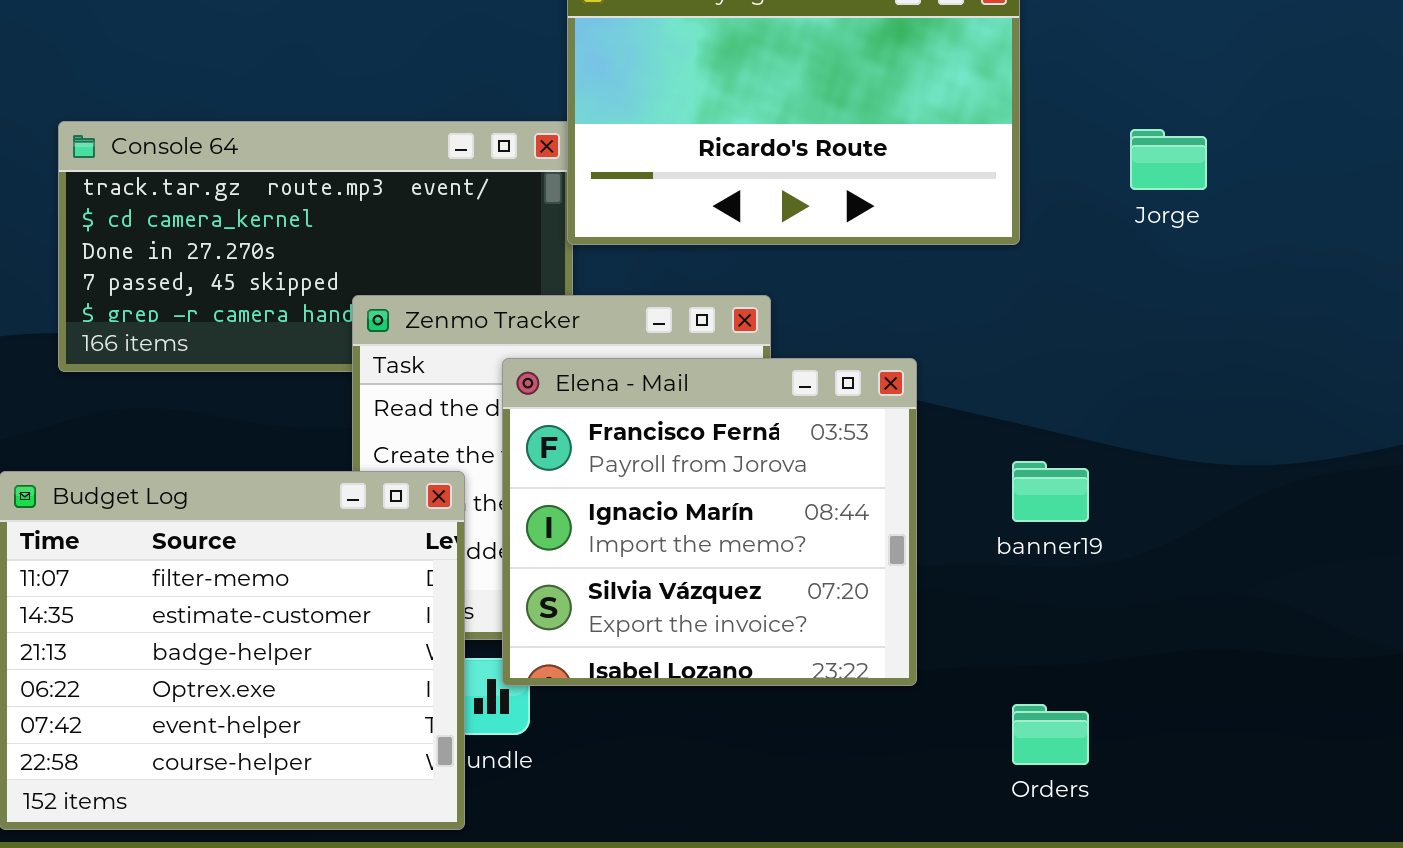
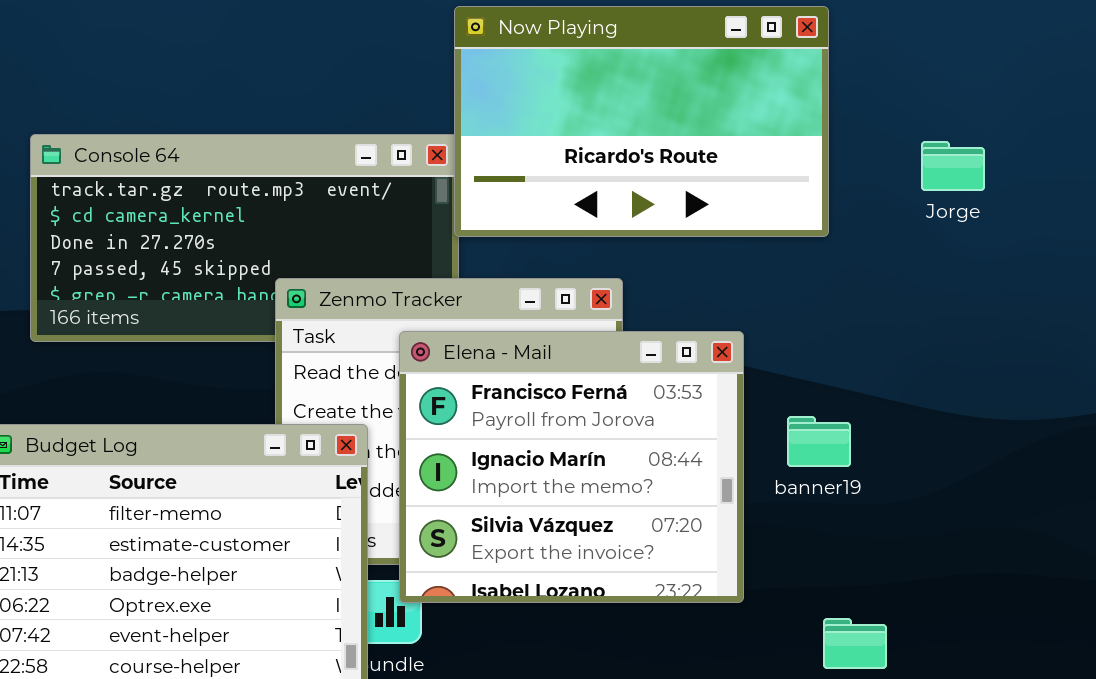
banner19: [1012,461,1089,522] -> [787,416,851,467], moved

